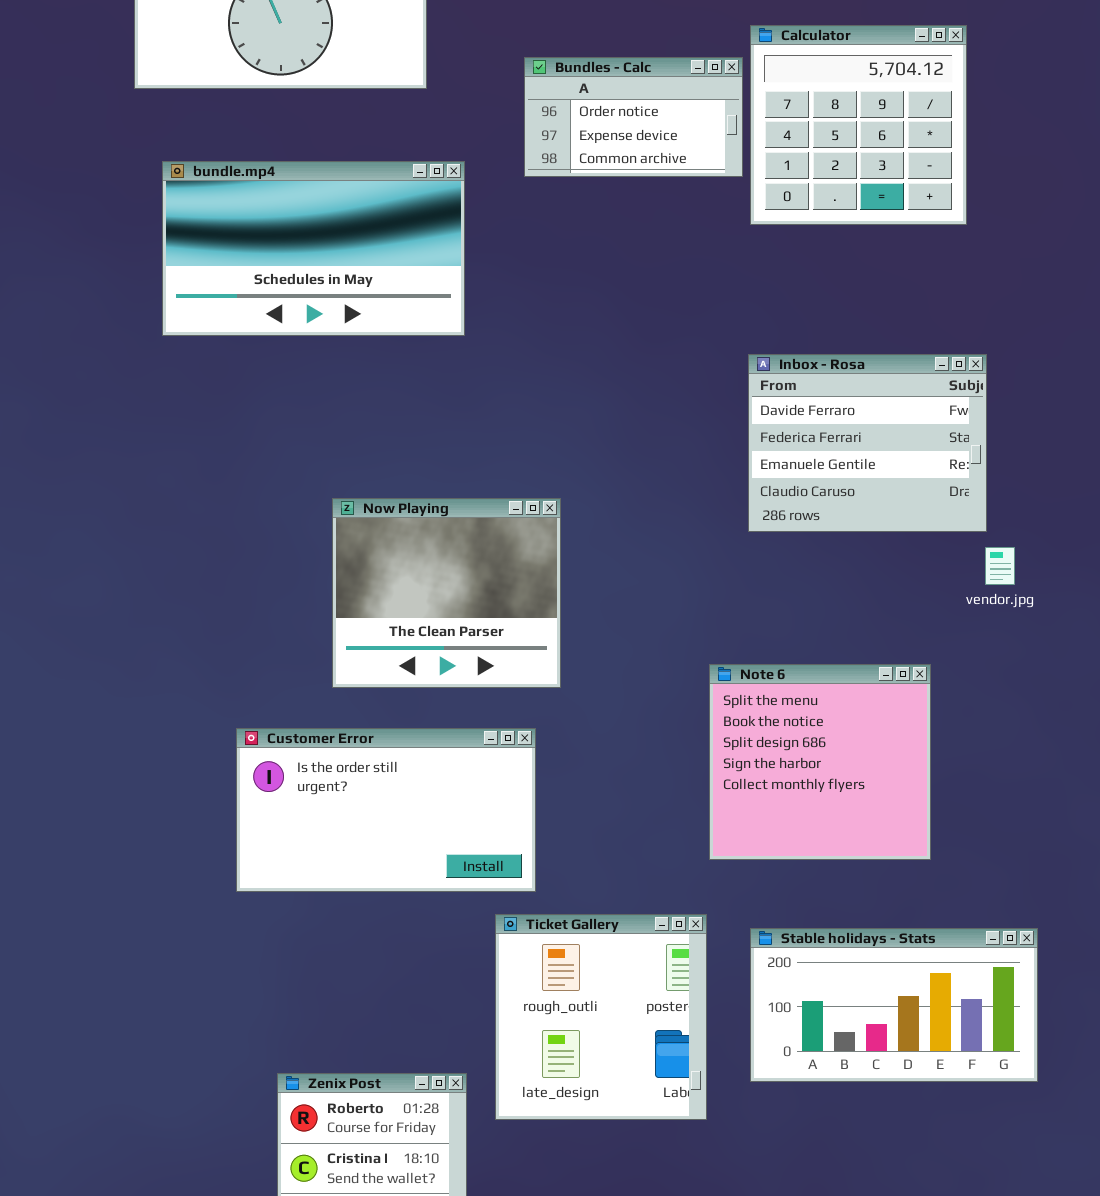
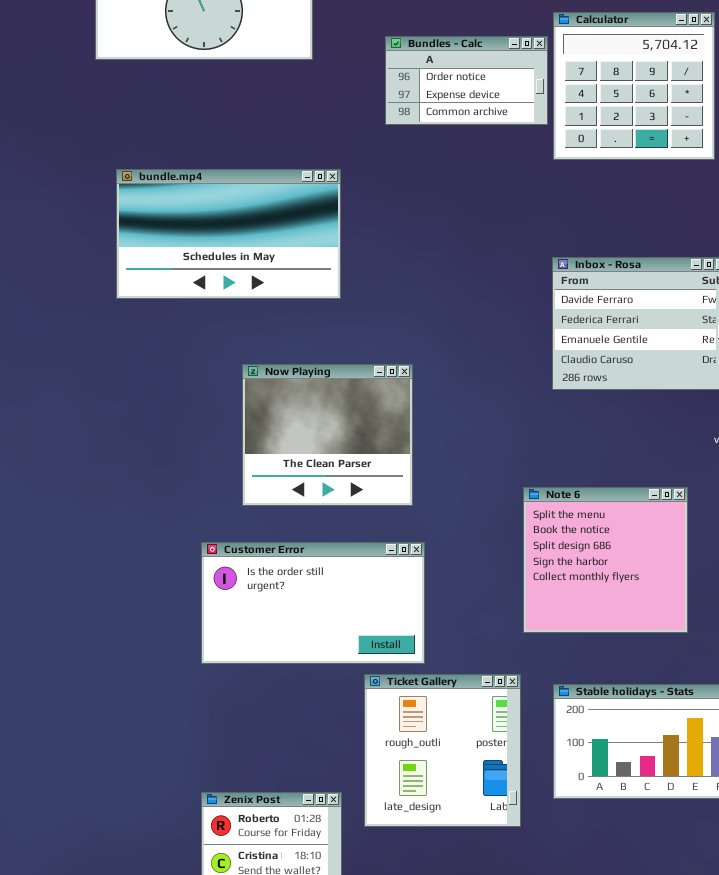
bundle.mp4: [162,161,465,336] -> [116,169,341,299], moved
Customer Error: [236,728,536,892] -> [201,542,425,664], moved

